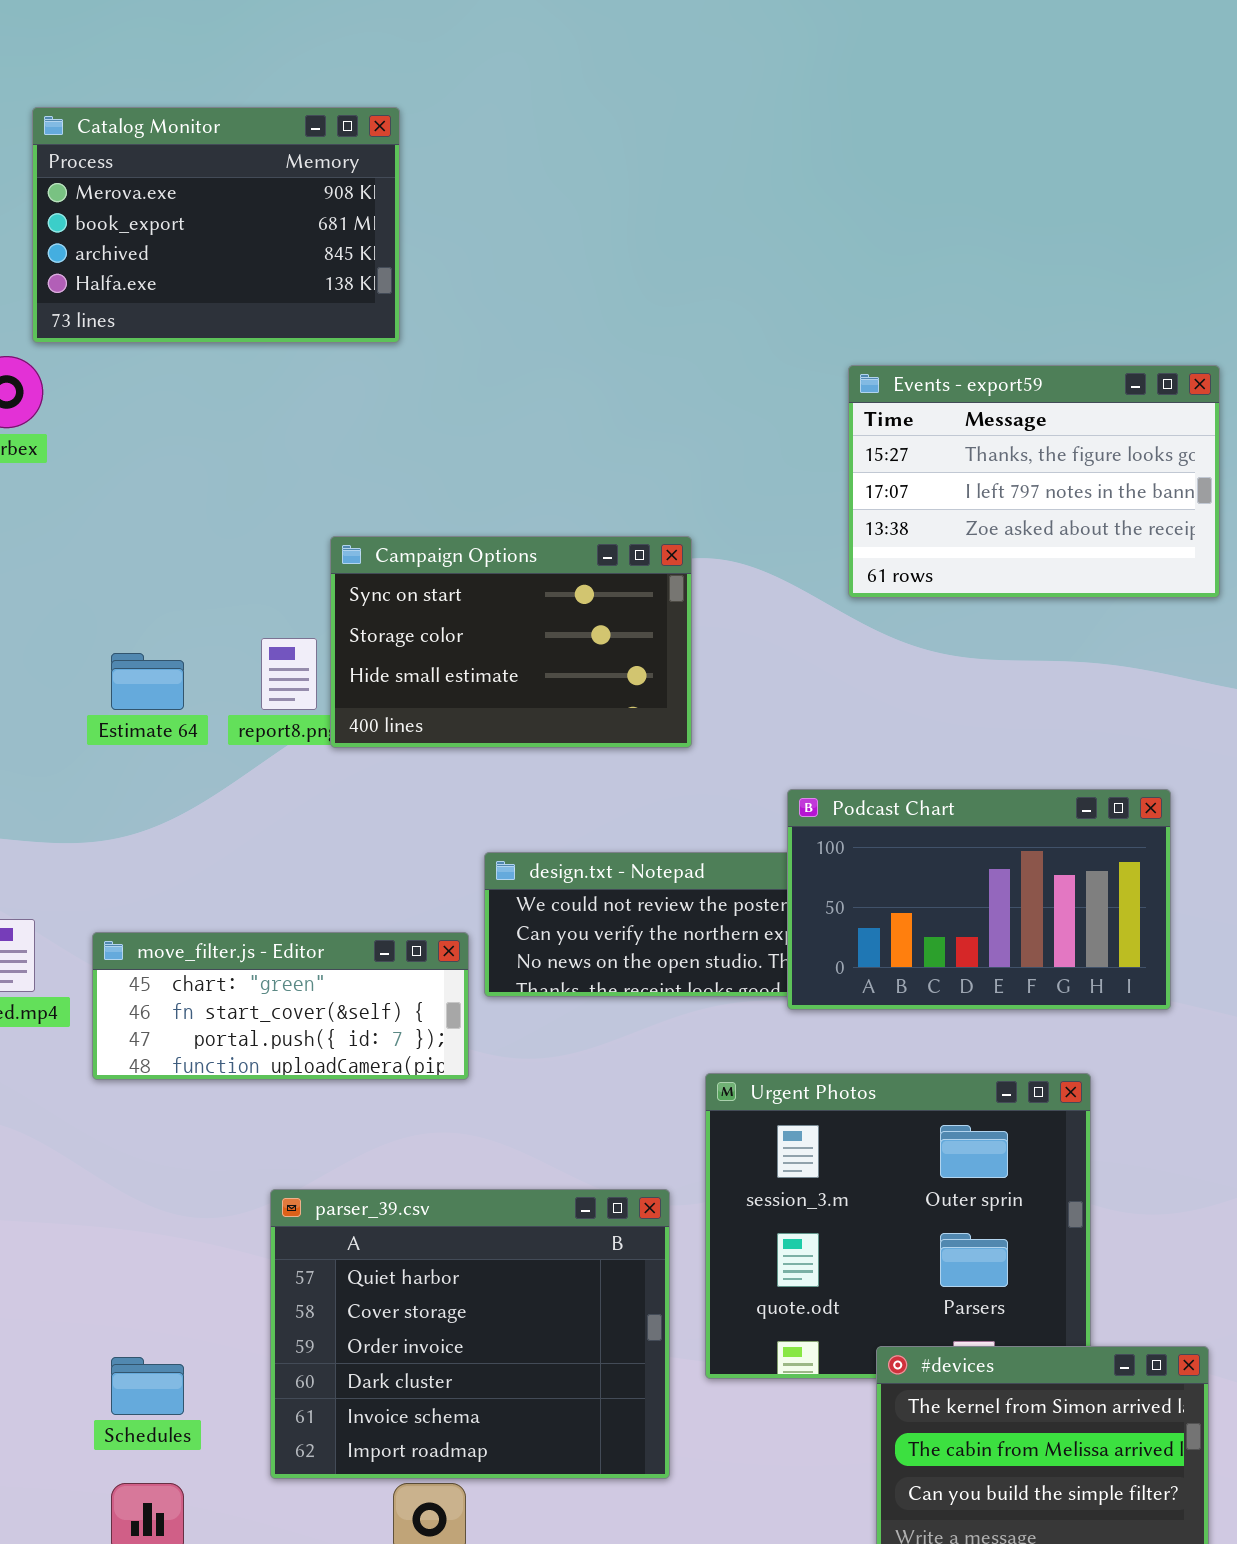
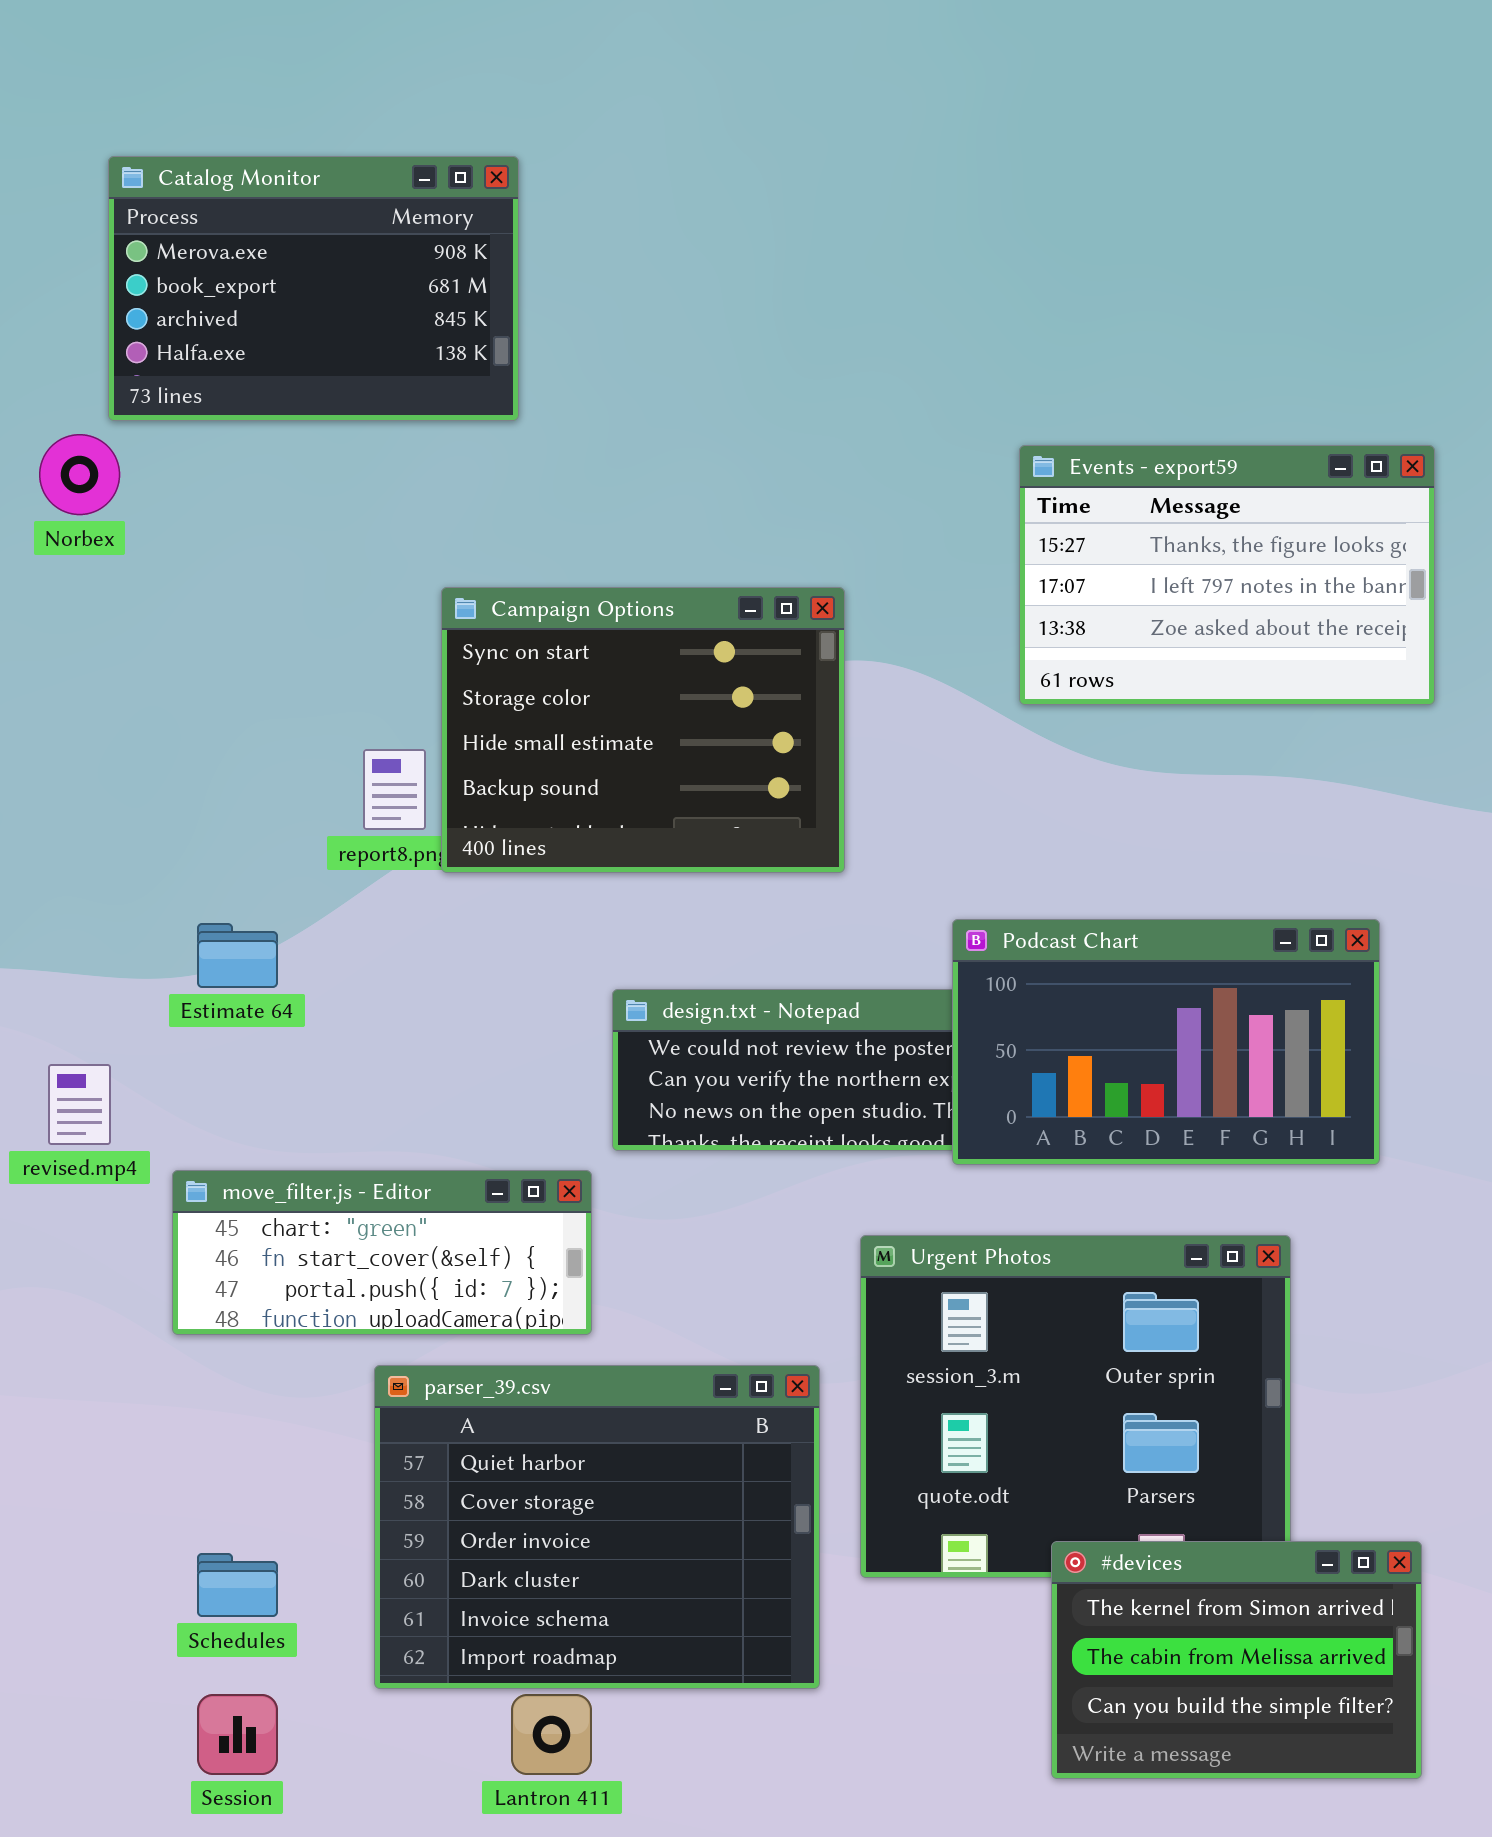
Campaign Options: [330,536,692,748] -> [441,587,845,873], resized
Estimate 64: [111,653,184,710] -> [197,923,278,988], moved
move_filter.js - Editor: [92,932,469,1080] -> [172,1170,592,1335], moved

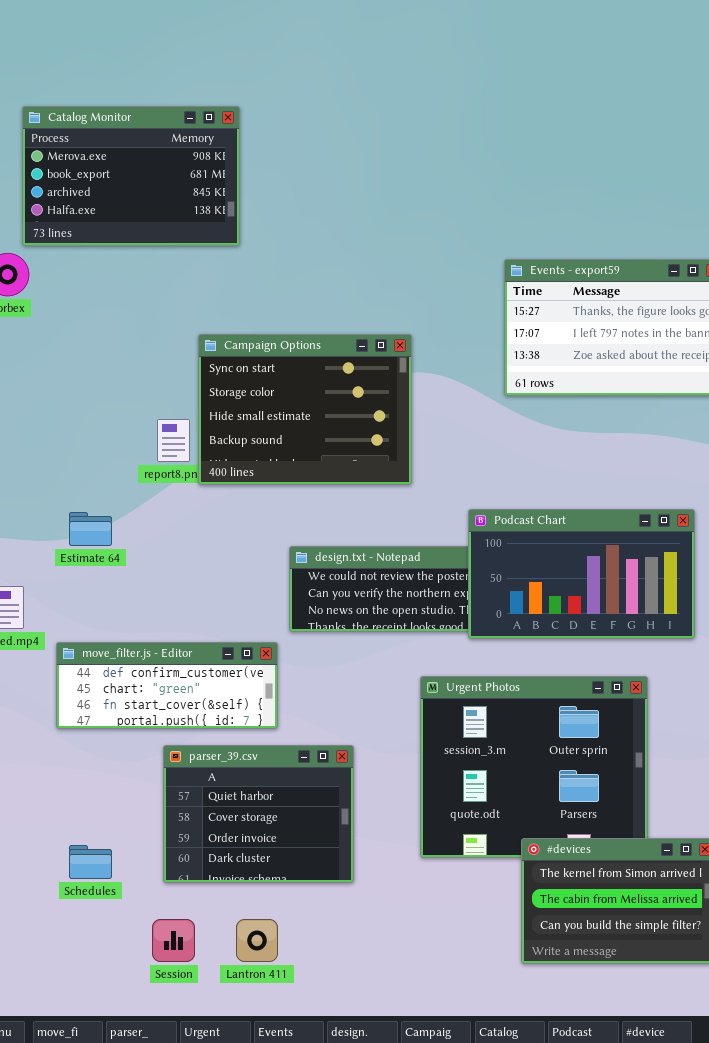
move_filter.js - Editor: [172,1170,592,1335] -> [56,642,278,729], scrolled up 1 row
parser_39.csv: [374,1365,820,1689] -> [163,745,354,883], resized
Session: [197,1694,278,1775] -> [152,919,195,962], moved

